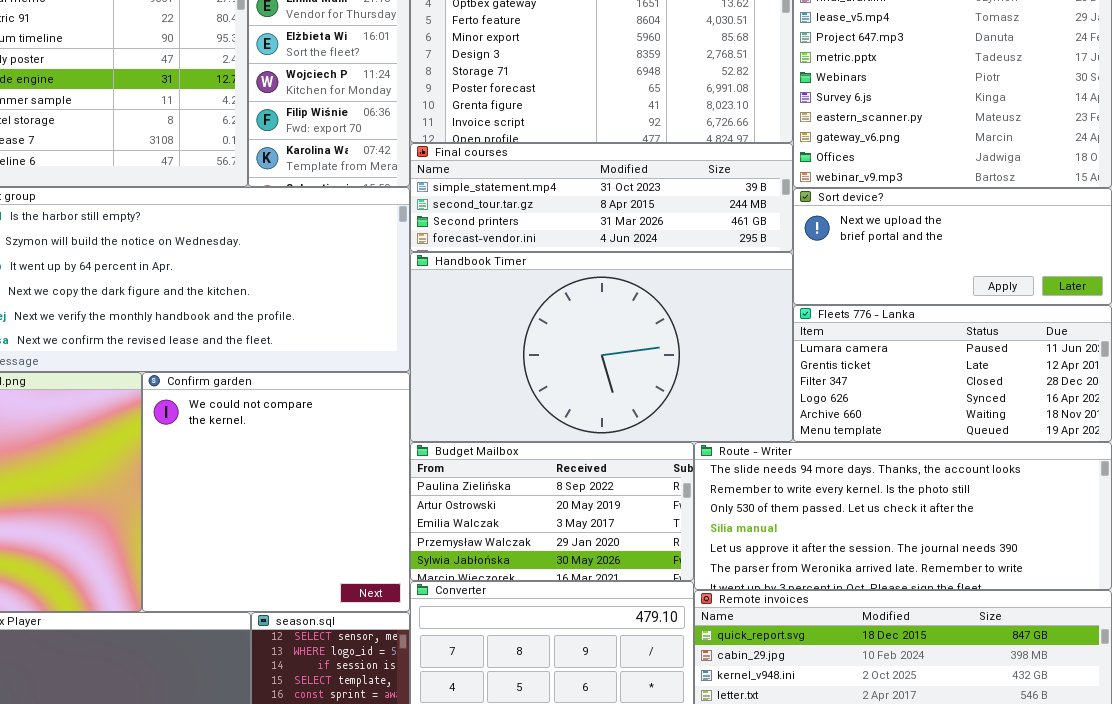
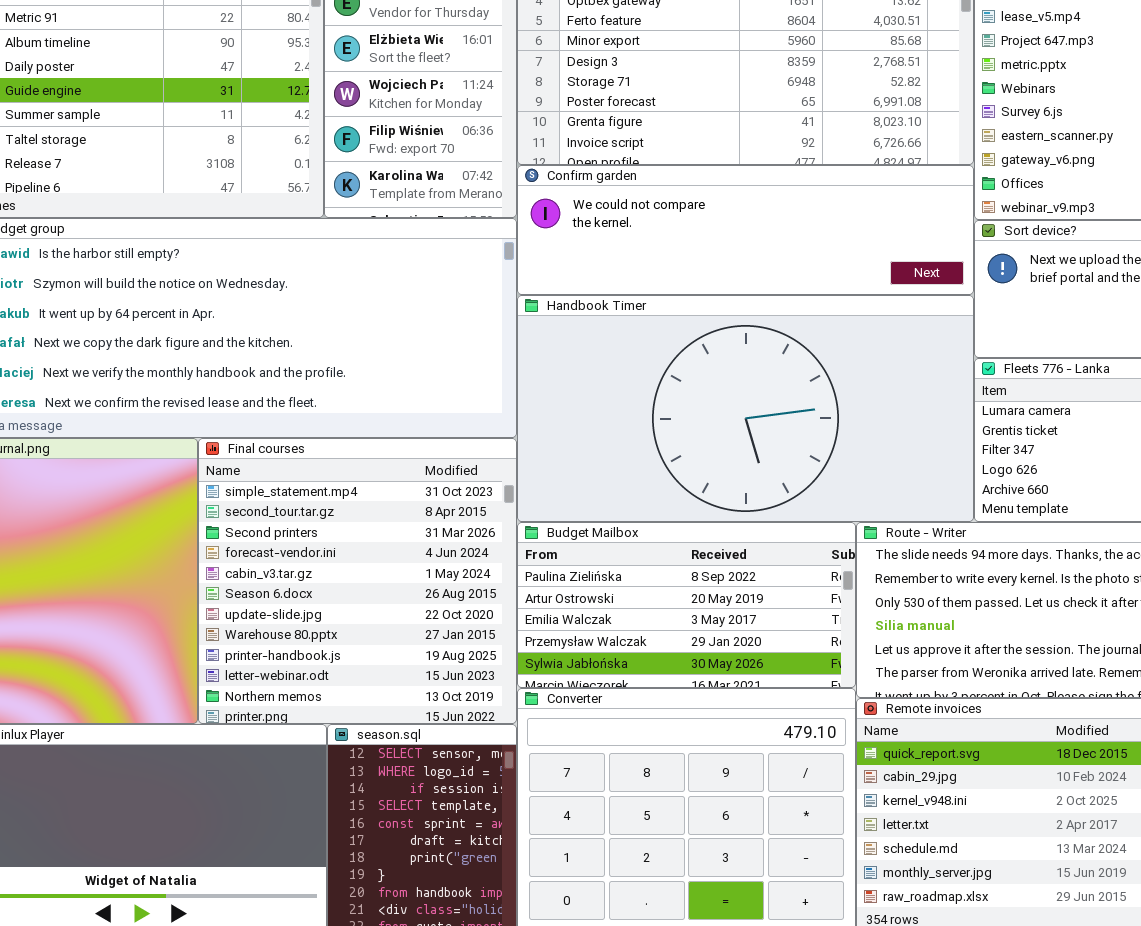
Final courses: [410,143,793,252] -> [198,438,517,724], moved, resized
Confirm garden: [142,372,410,612] -> [517,165,974,295], moved, resized

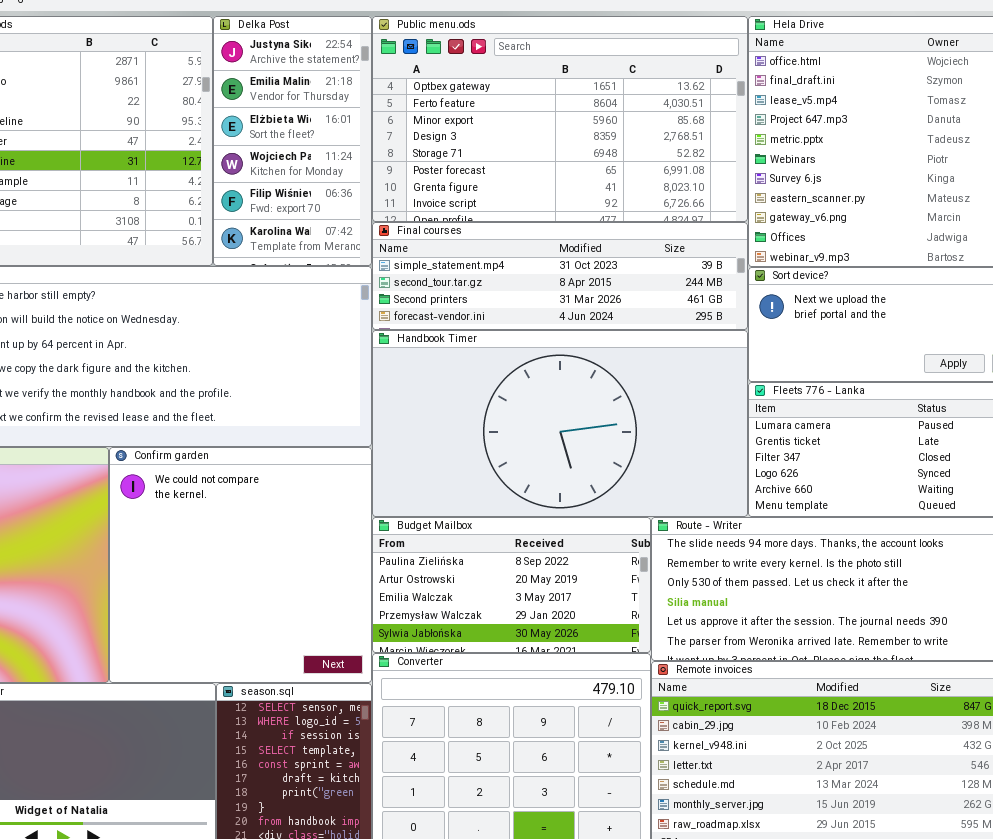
Confirm garden: [517,165,974,295] -> [109,447,372,683], moved, resized
Final courses: [198,438,517,724] -> [372,222,748,330], moved, resized

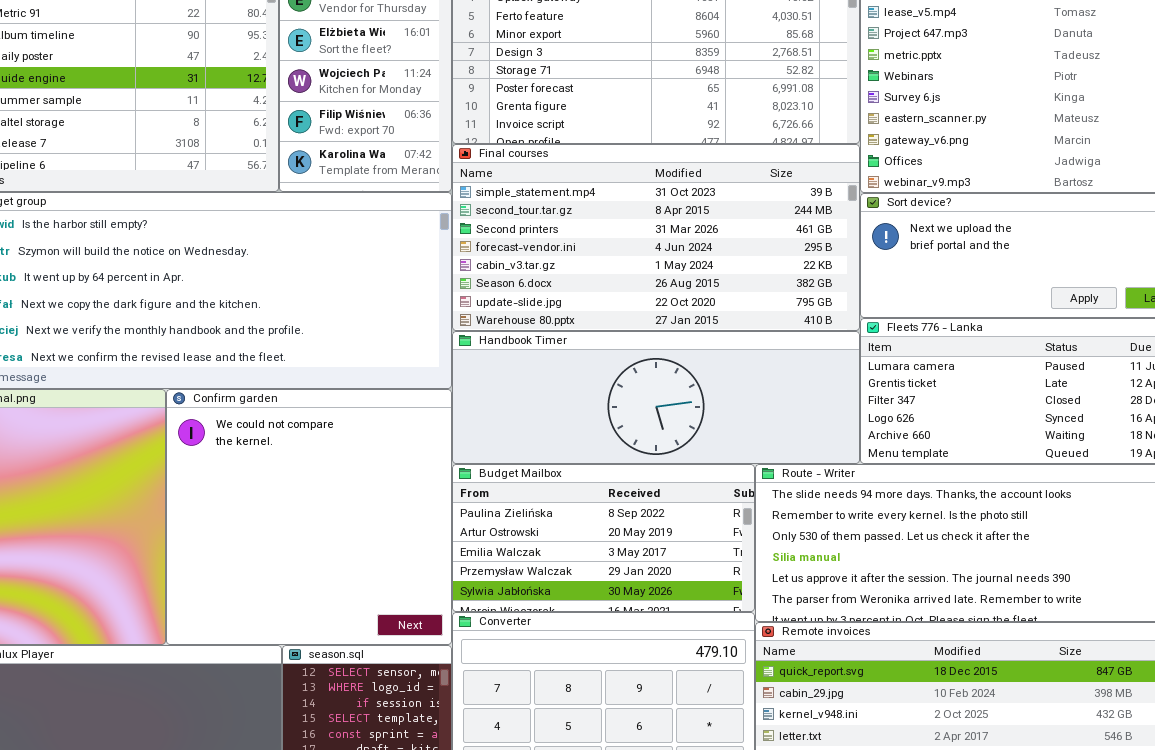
Final courses: [372,222,748,330] -> [452,144,860,331], resized
Handbook Timer: [372,330,748,517] -> [452,331,860,464], resized

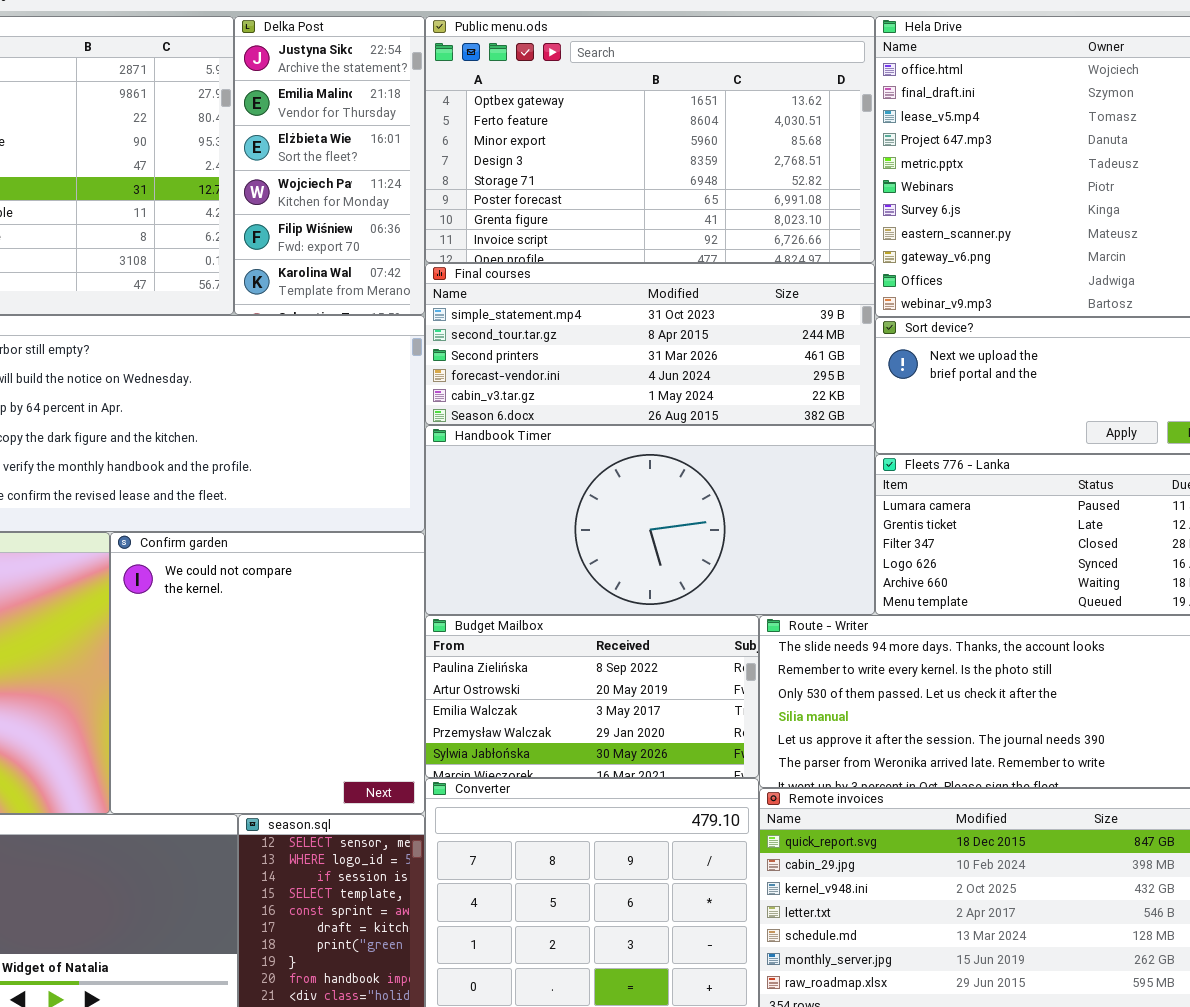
Final courses: [452,144,860,331] -> [425,263,875,425], resized
Handbook Timer: [452,331,860,464] -> [425,425,875,615], resized

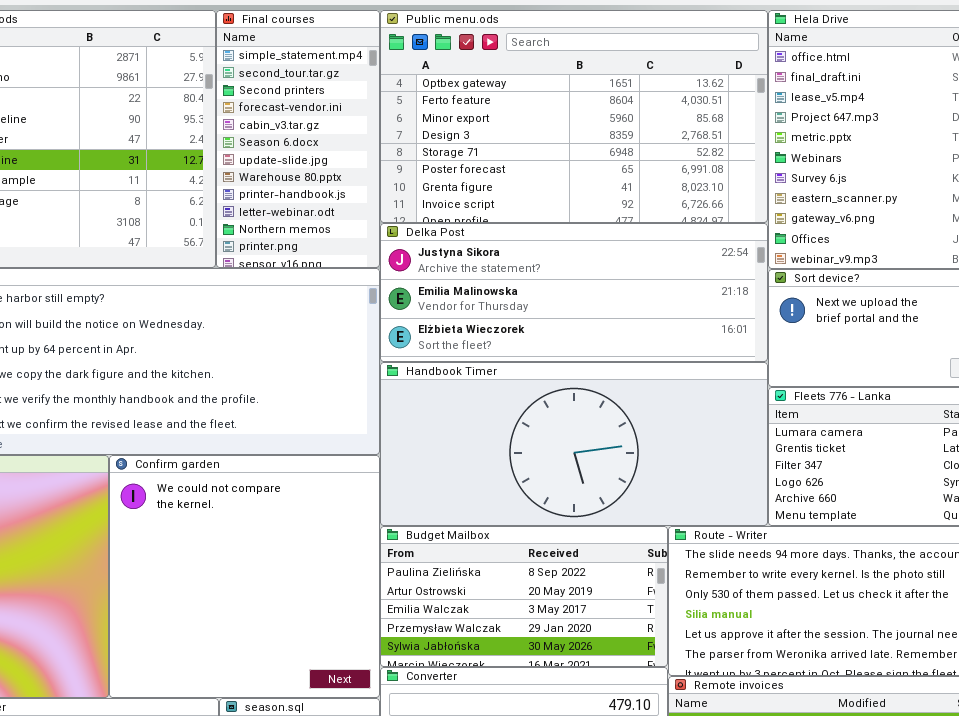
Delka Post: [234,16,425,315] -> [380,223,768,362], moved, resized
Final courses: [425,263,875,425] -> [216,10,380,268], moved, resized

